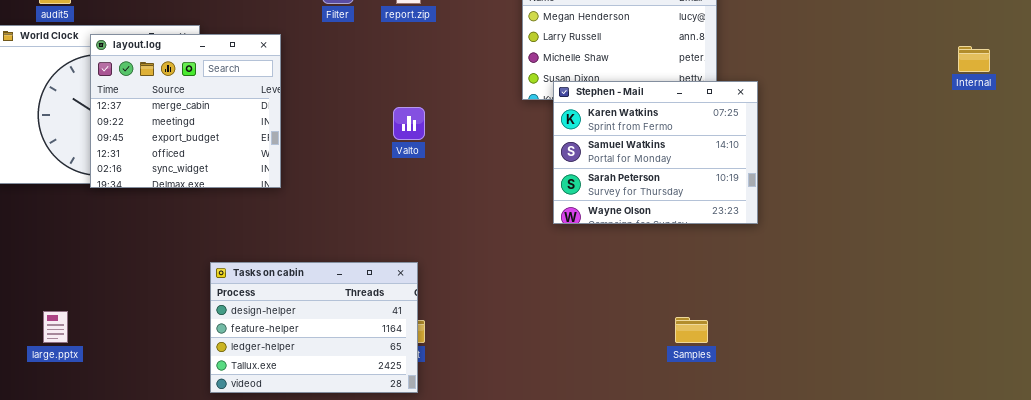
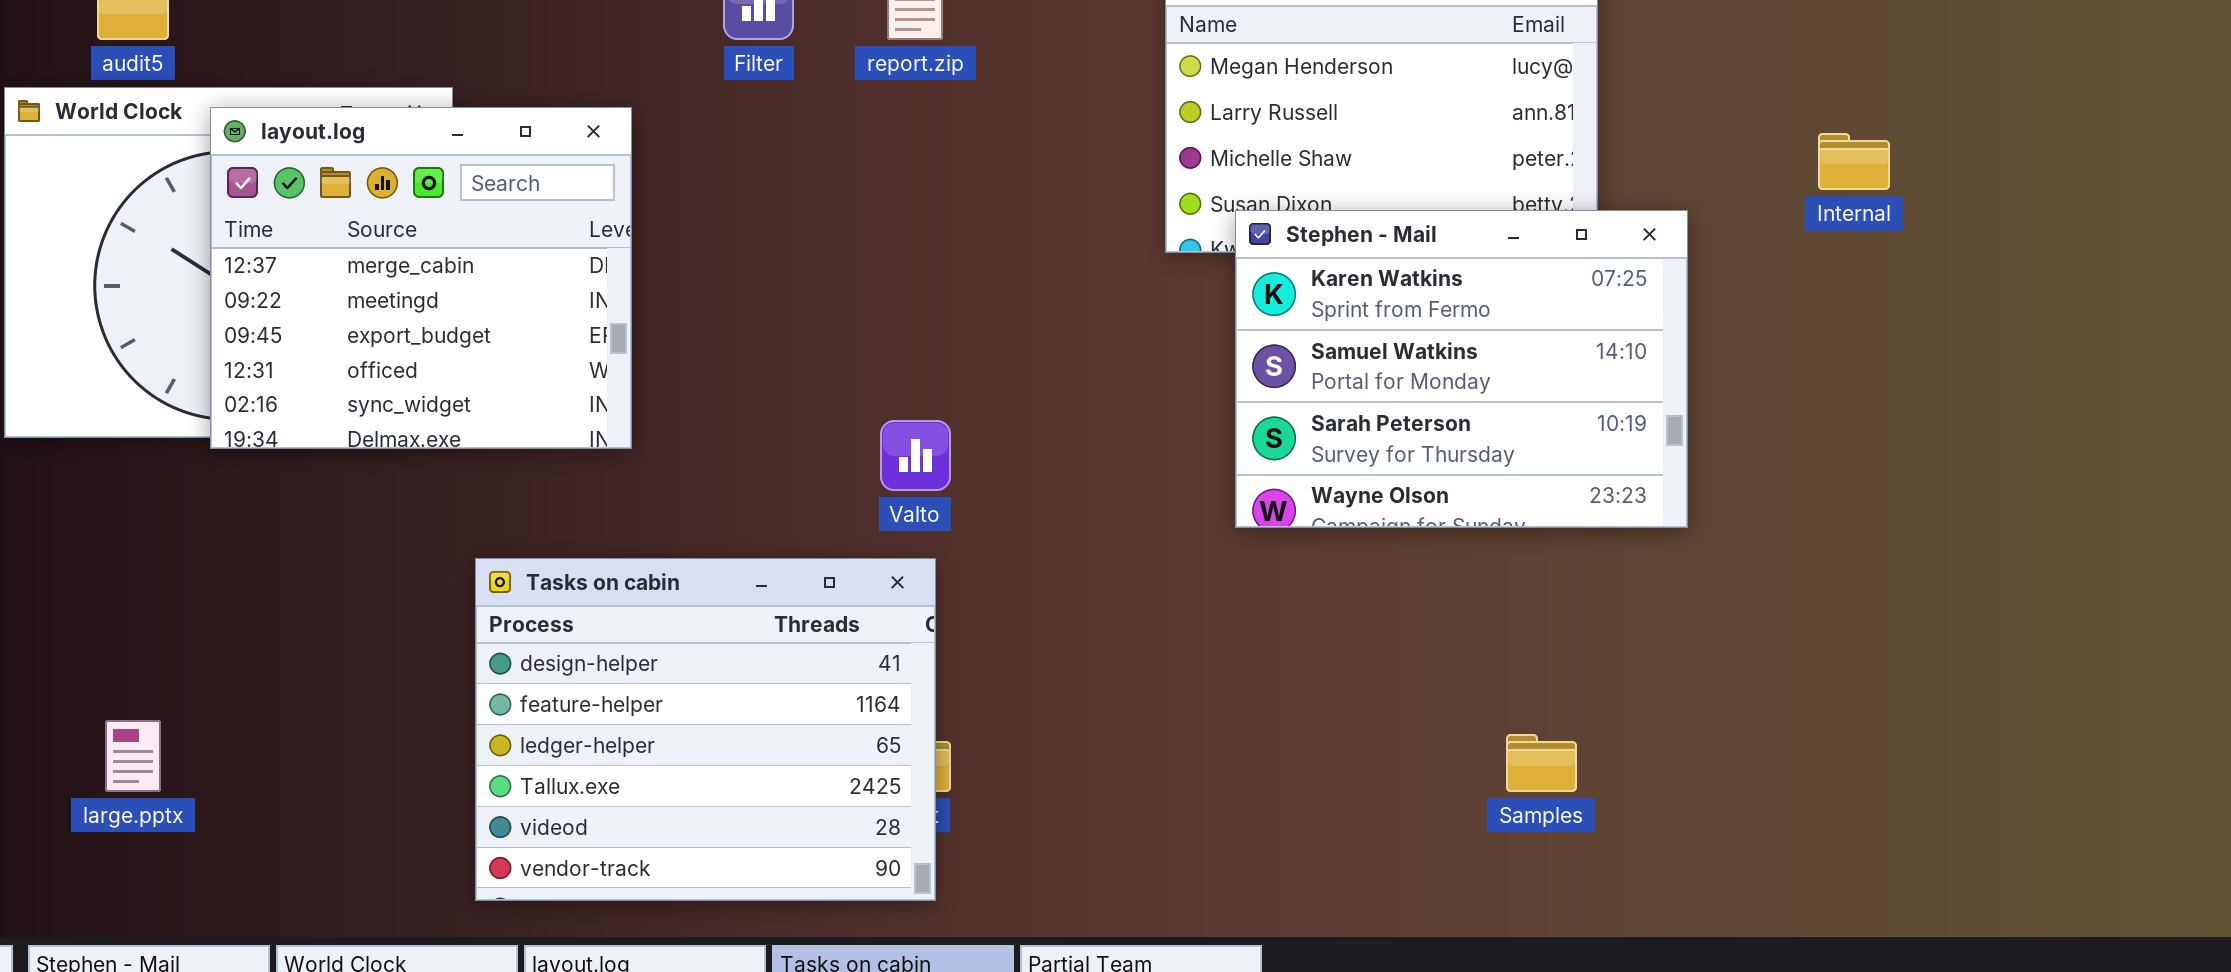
Internal: [958,46,990,72] -> [1818,133,1890,190], moved
Valto: [393,107,425,140] -> [880,420,951,491], moved
Tasks on cabin: [210,262,418,393] -> [475,558,936,901], resized

